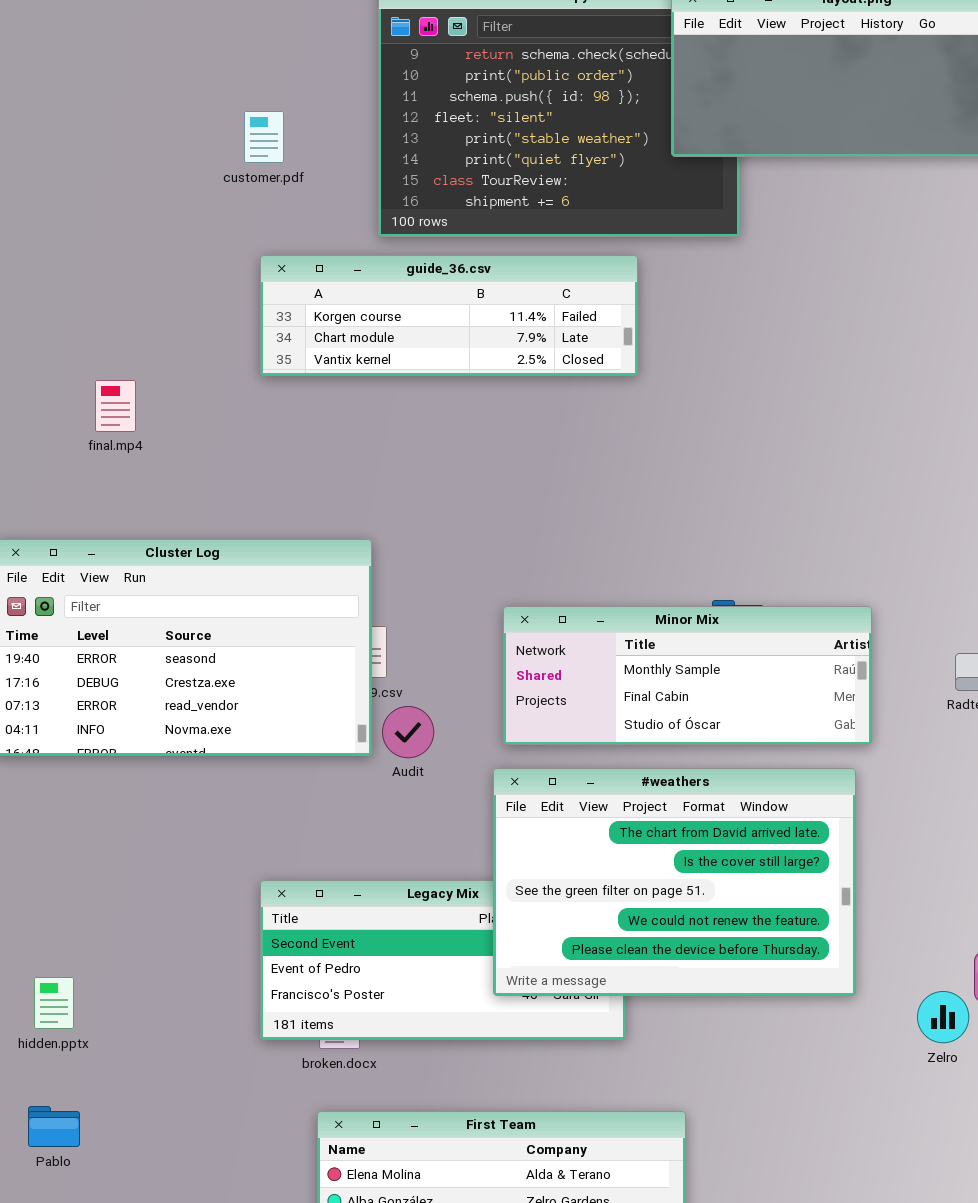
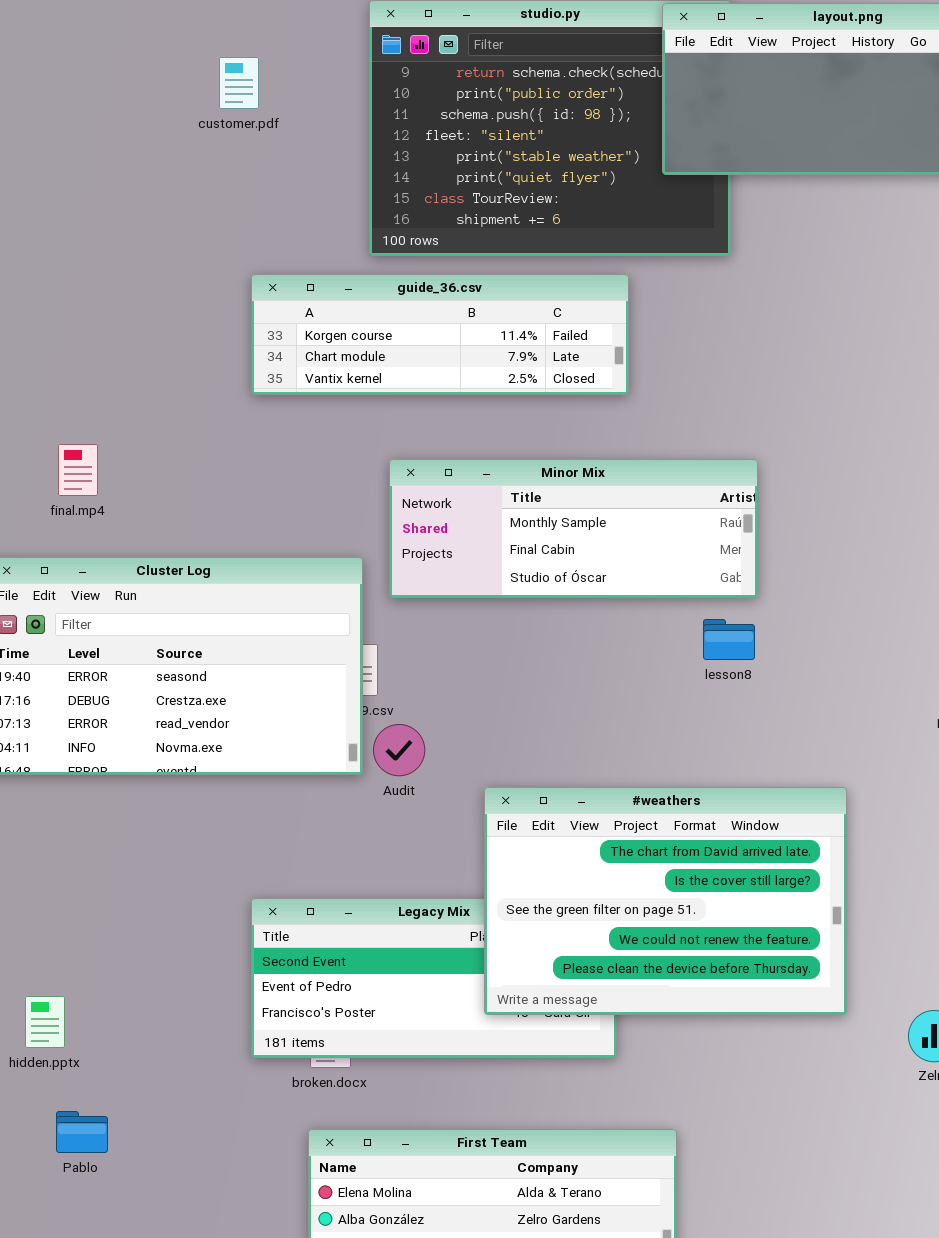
customer.pdf: [244,111,284,163] -> [219,57,259,109], moved
final.mp4: [95,380,136,432] -> [58,444,98,496], moved
Minor Mix: [503,606,872,745] -> [389,459,758,598], moved
Pablo: [28,1106,80,1147] -> [56,1111,108,1153], moved

